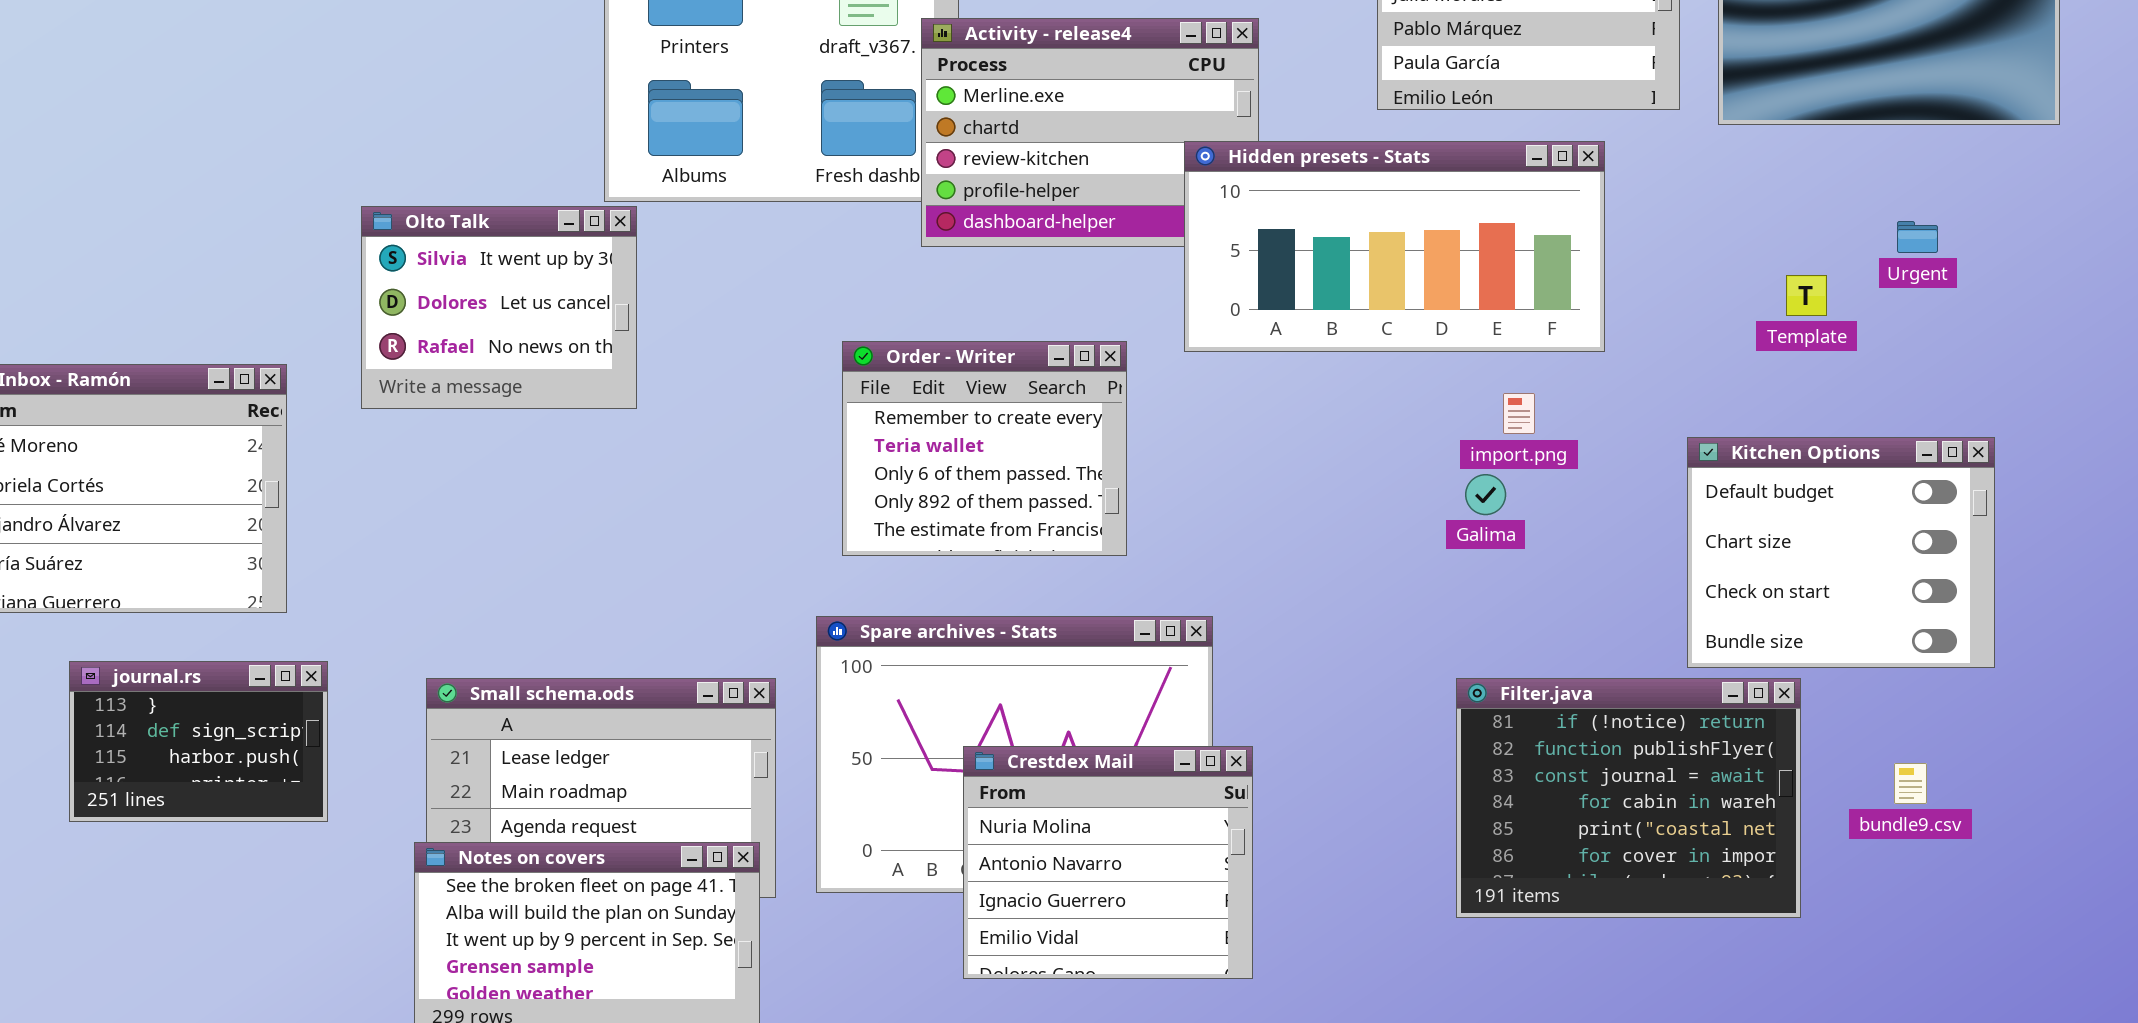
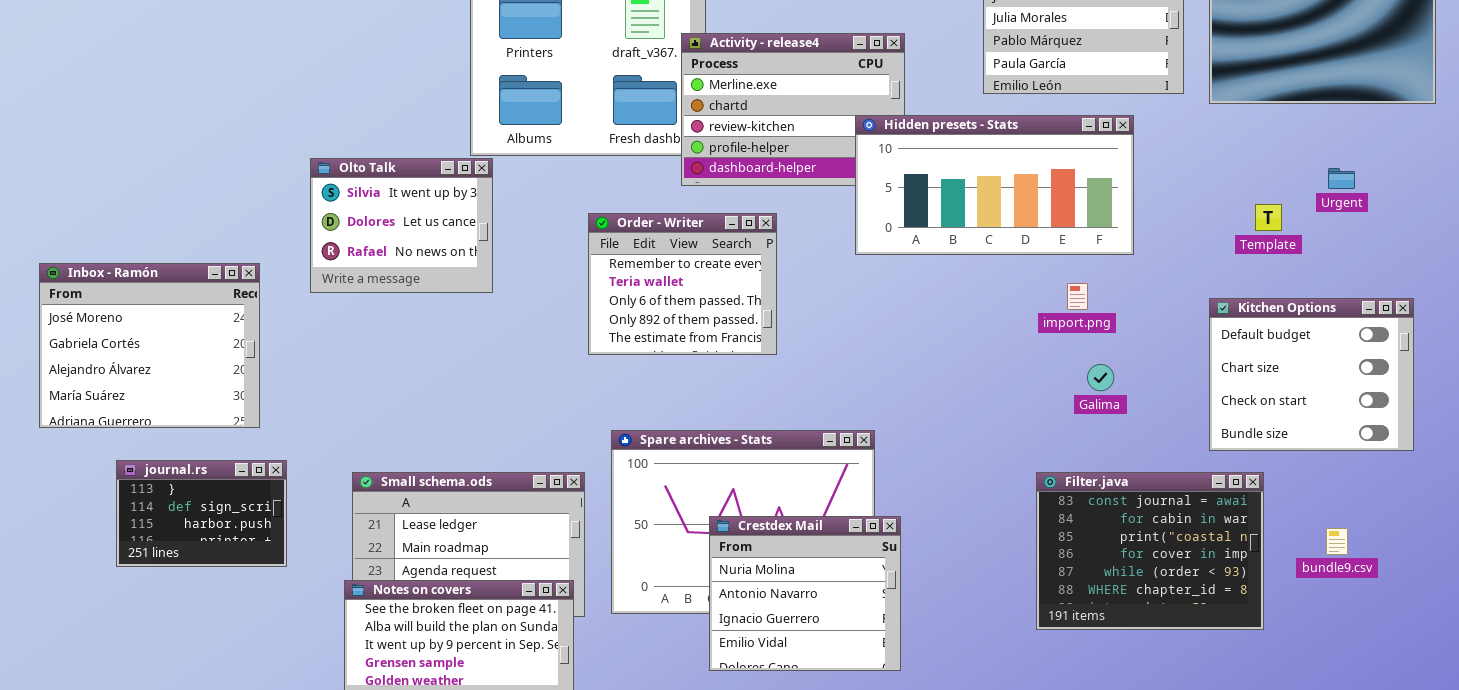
Order - Writer: [842,341,1127,556] -> [588,213,777,355], moved
Kitchen Options: [1687,437,1995,668] -> [1209,298,1414,451], moved
Galima: [1465,474,1506,515] -> [1087,364,1114,391], moved
Filter.java: [1456,678,1801,918] -> [1036,472,1264,630], scrolled down 2 rows

